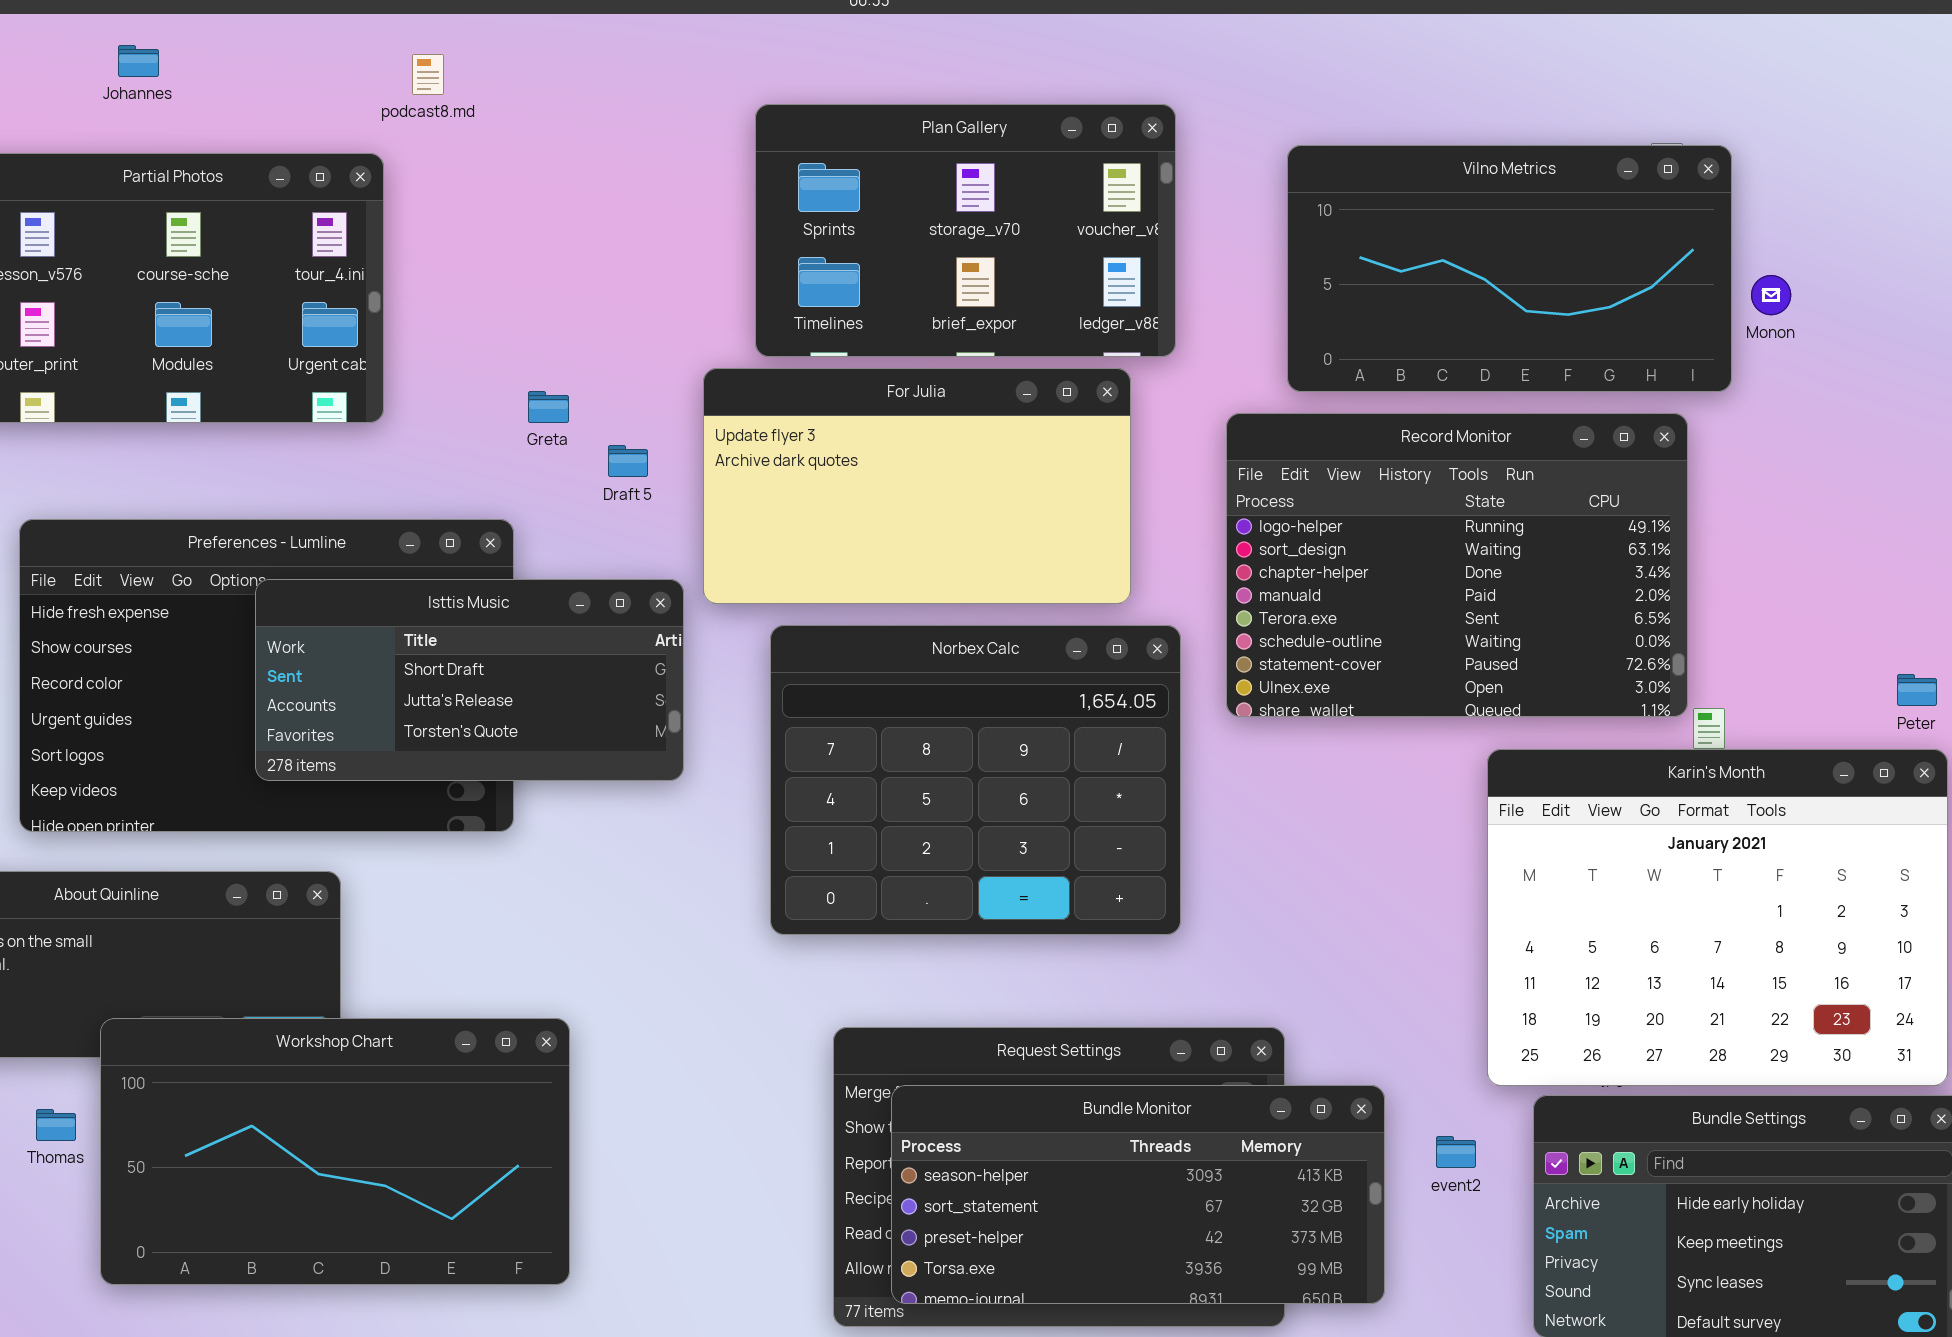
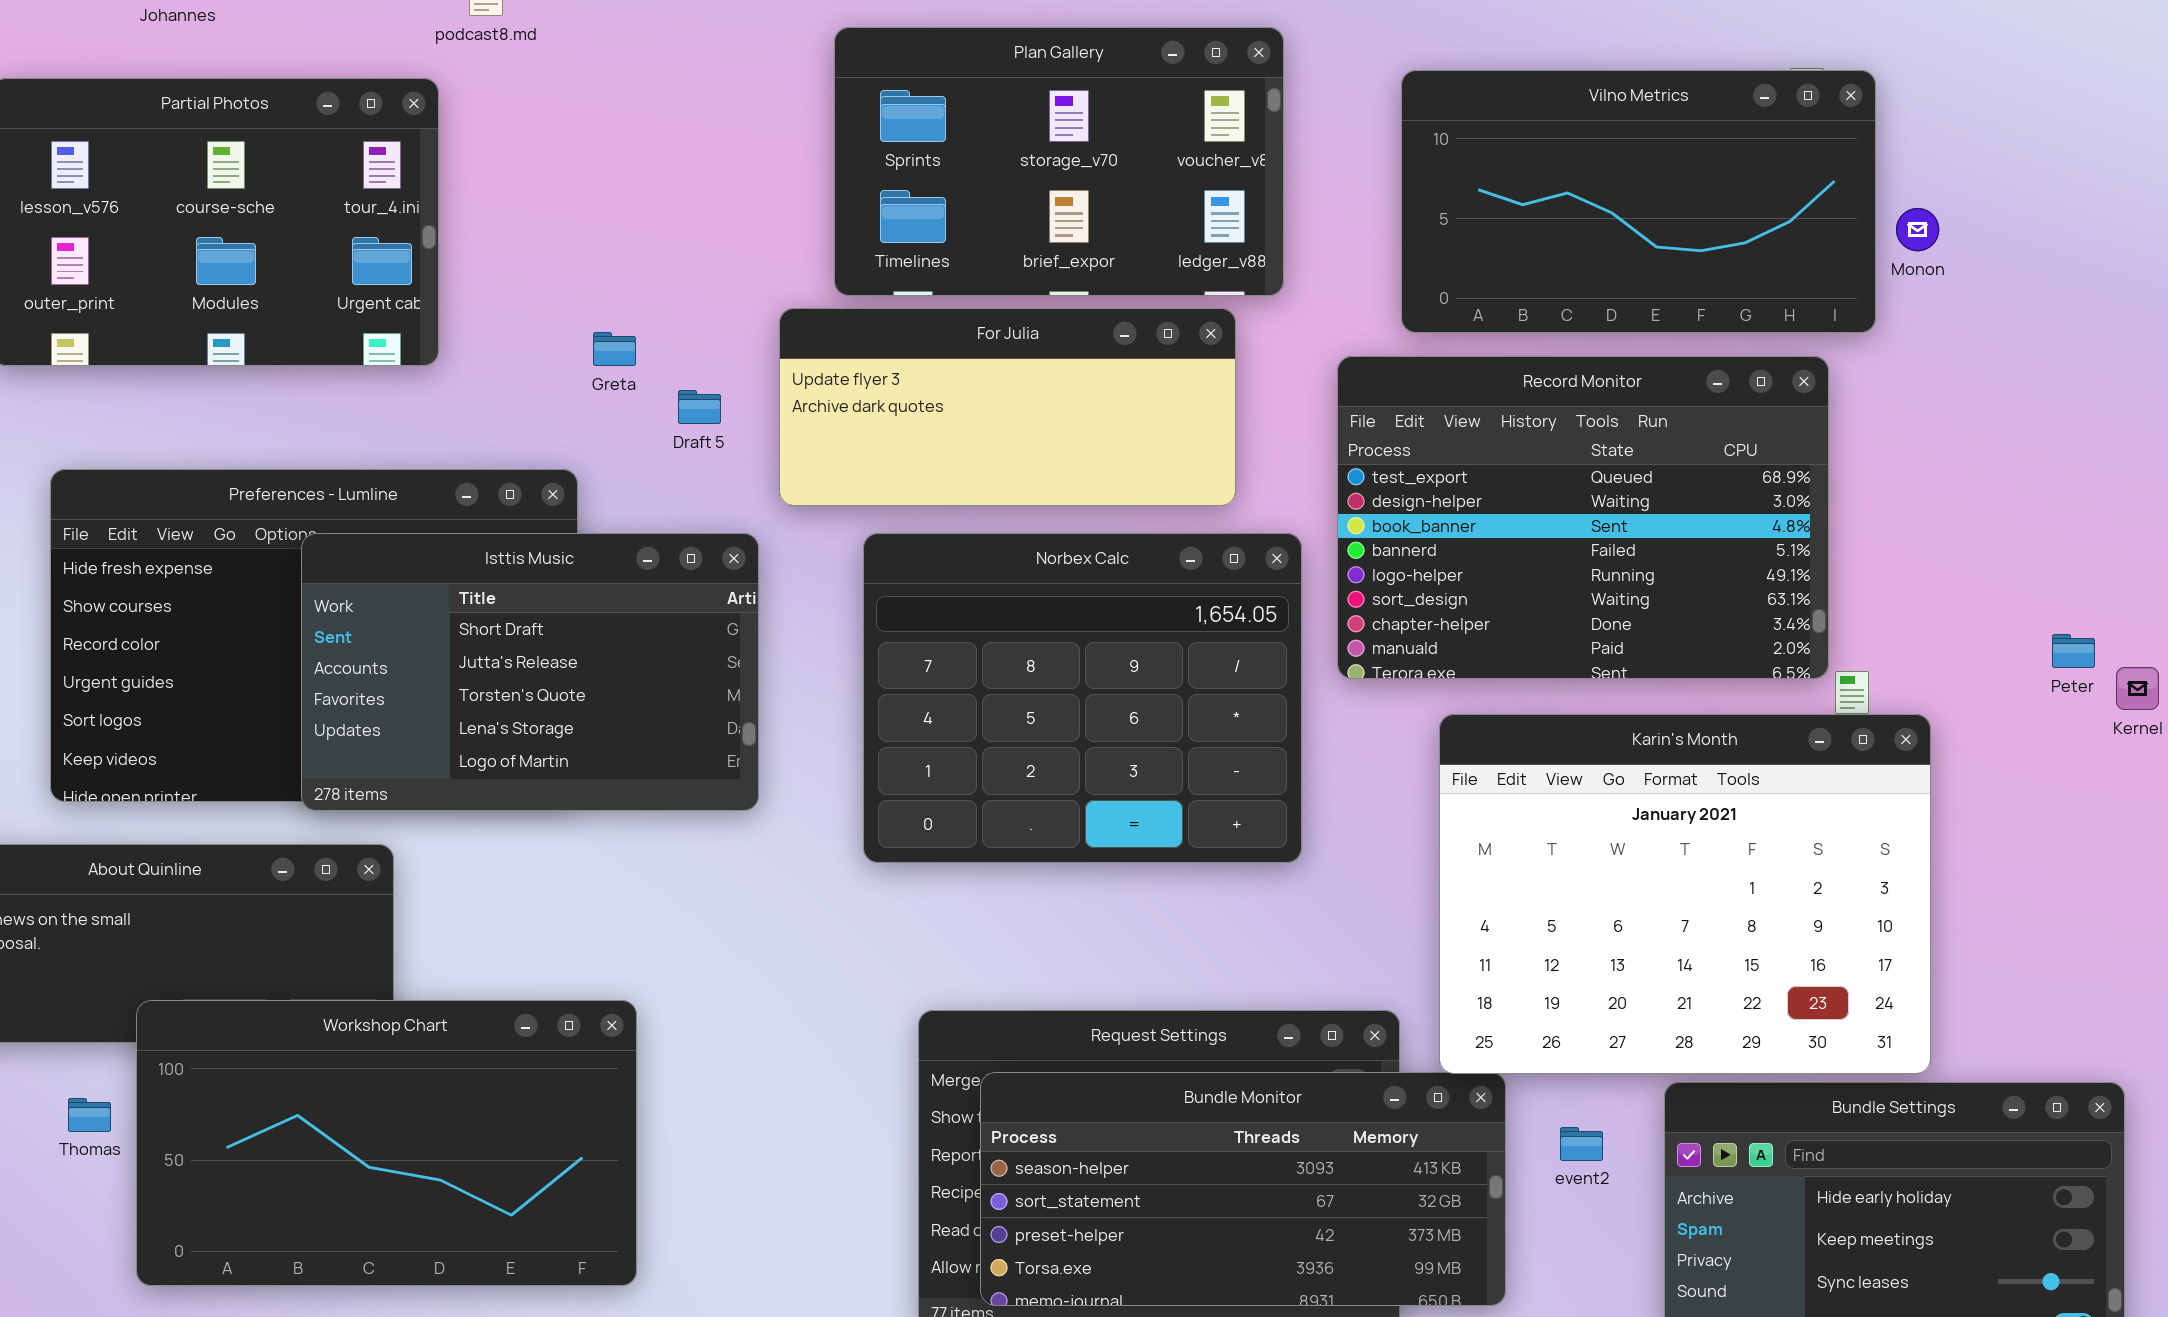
For Julia: [703,368,1131,604] -> [779,308,1236,506], resized
Record Monitor: [1226,413,1688,717] -> [1337,356,1829,679], scrolled up 4 rows
Isttis Music: [255,579,684,781] -> [301,533,759,811], resized
Norbex Calc: [770,625,1181,935] -> [863,533,1302,863], moved
Karin's Month: [1487,749,1948,1086] -> [1439,714,1931,1074], moved

